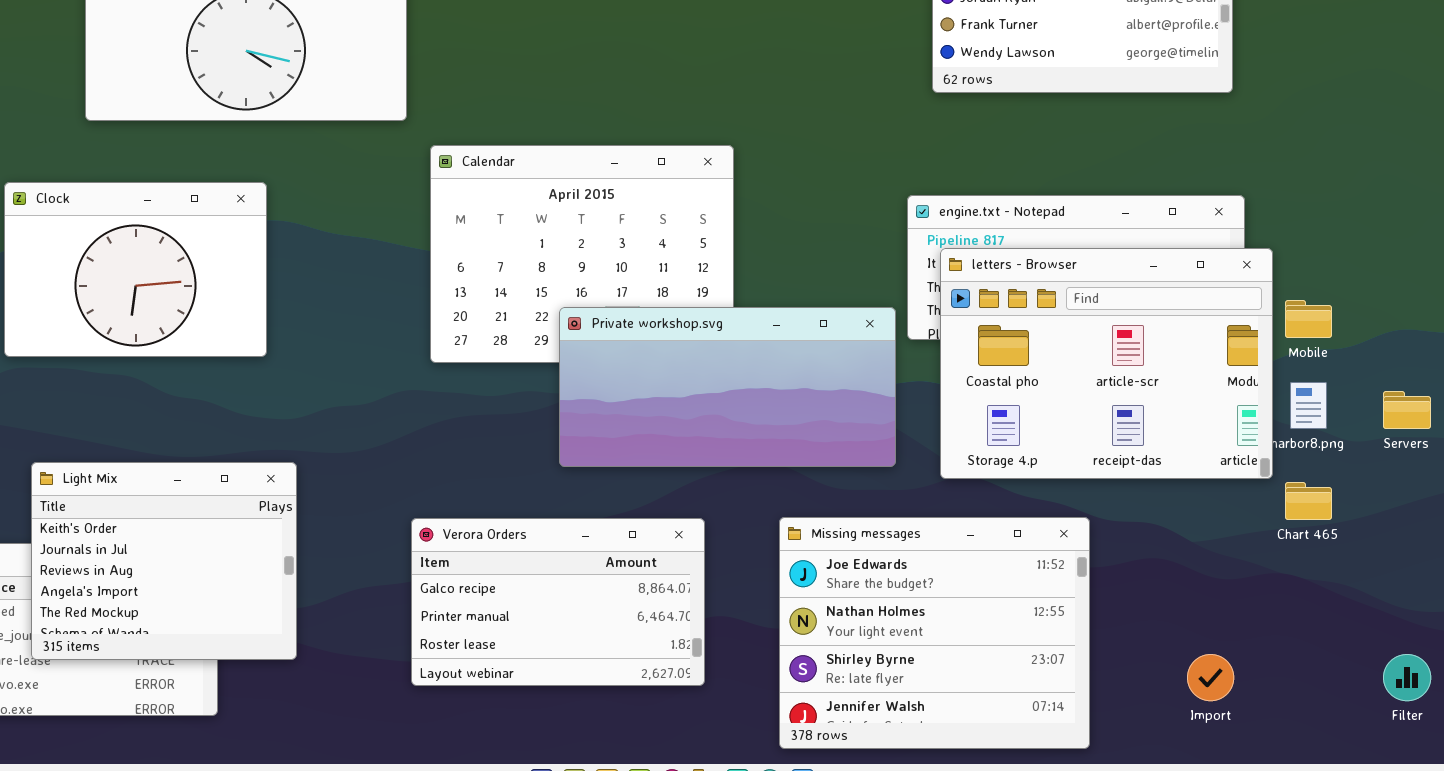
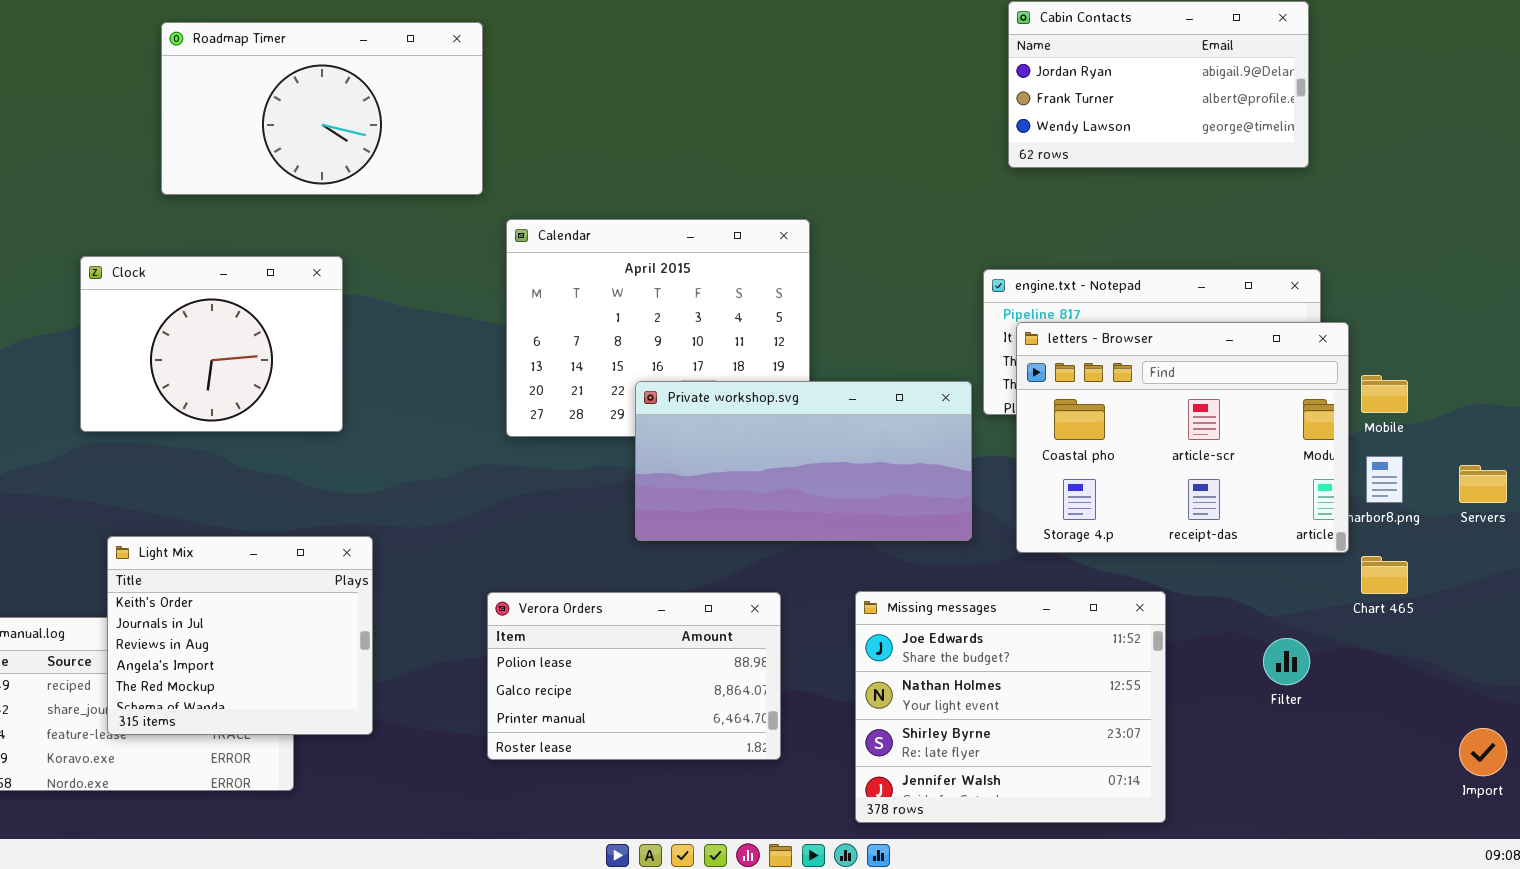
Verora Orders: [411,518,705,686] -> [487,592,781,760], scrolled up 1 row
Import: [1187,654,1234,701] -> [1459,728,1507,776], moved
Filter: [1383,654,1431,701] -> [1263,638,1310,685], moved

